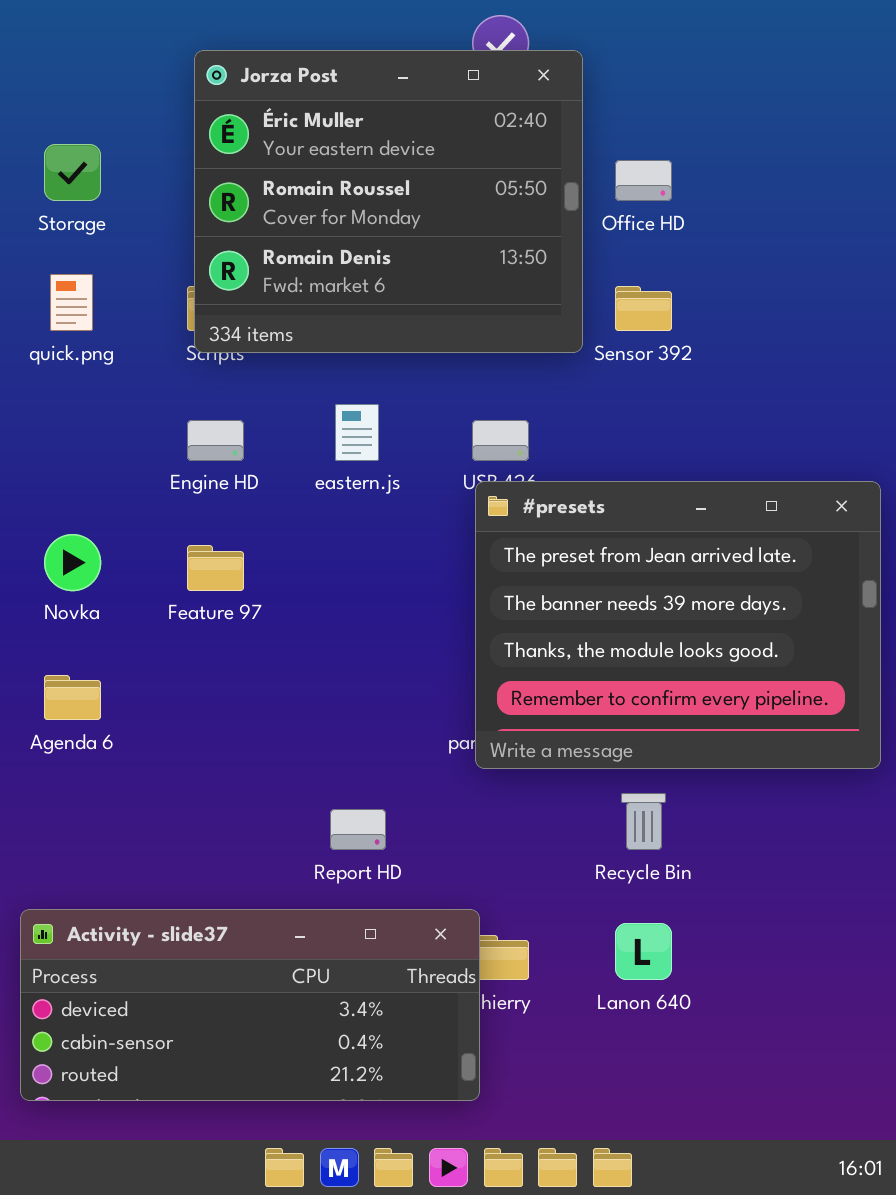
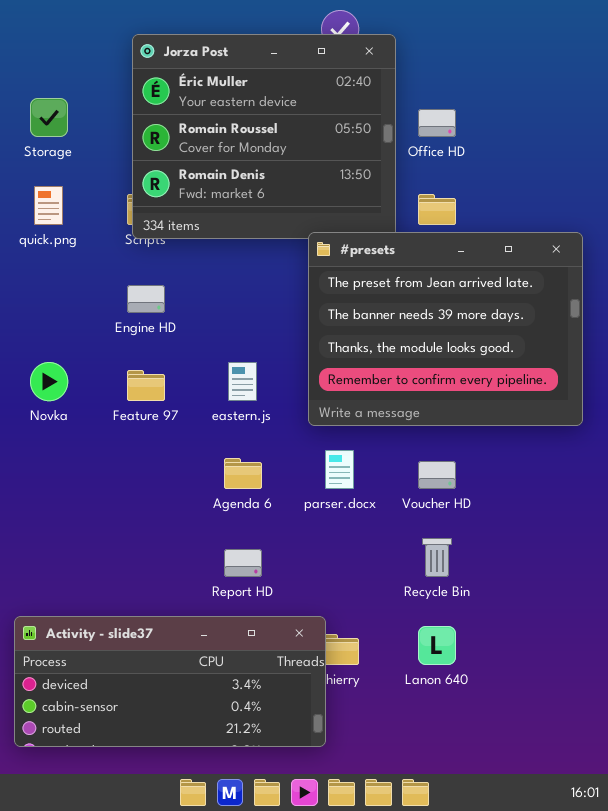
eastern.js: [335,404,379,461] -> [228,362,257,401], moved
#presets: [475,481,881,769] -> [308,232,583,426], moved
Agenda 6: [44,675,101,720] -> [224,458,262,489], moved

